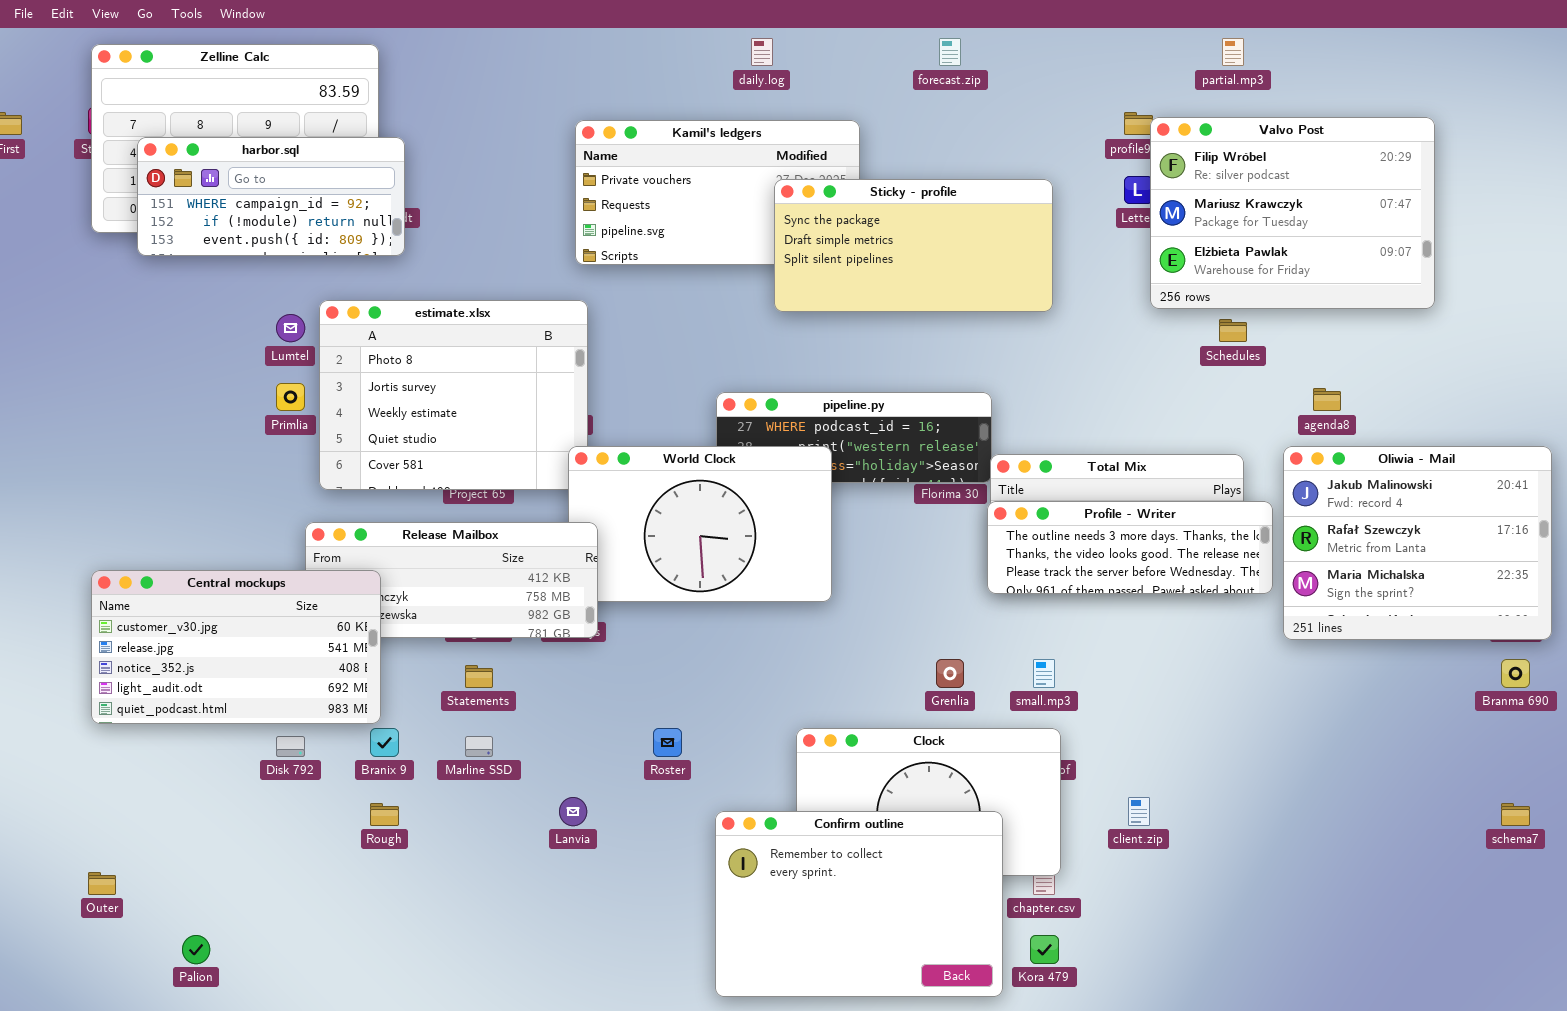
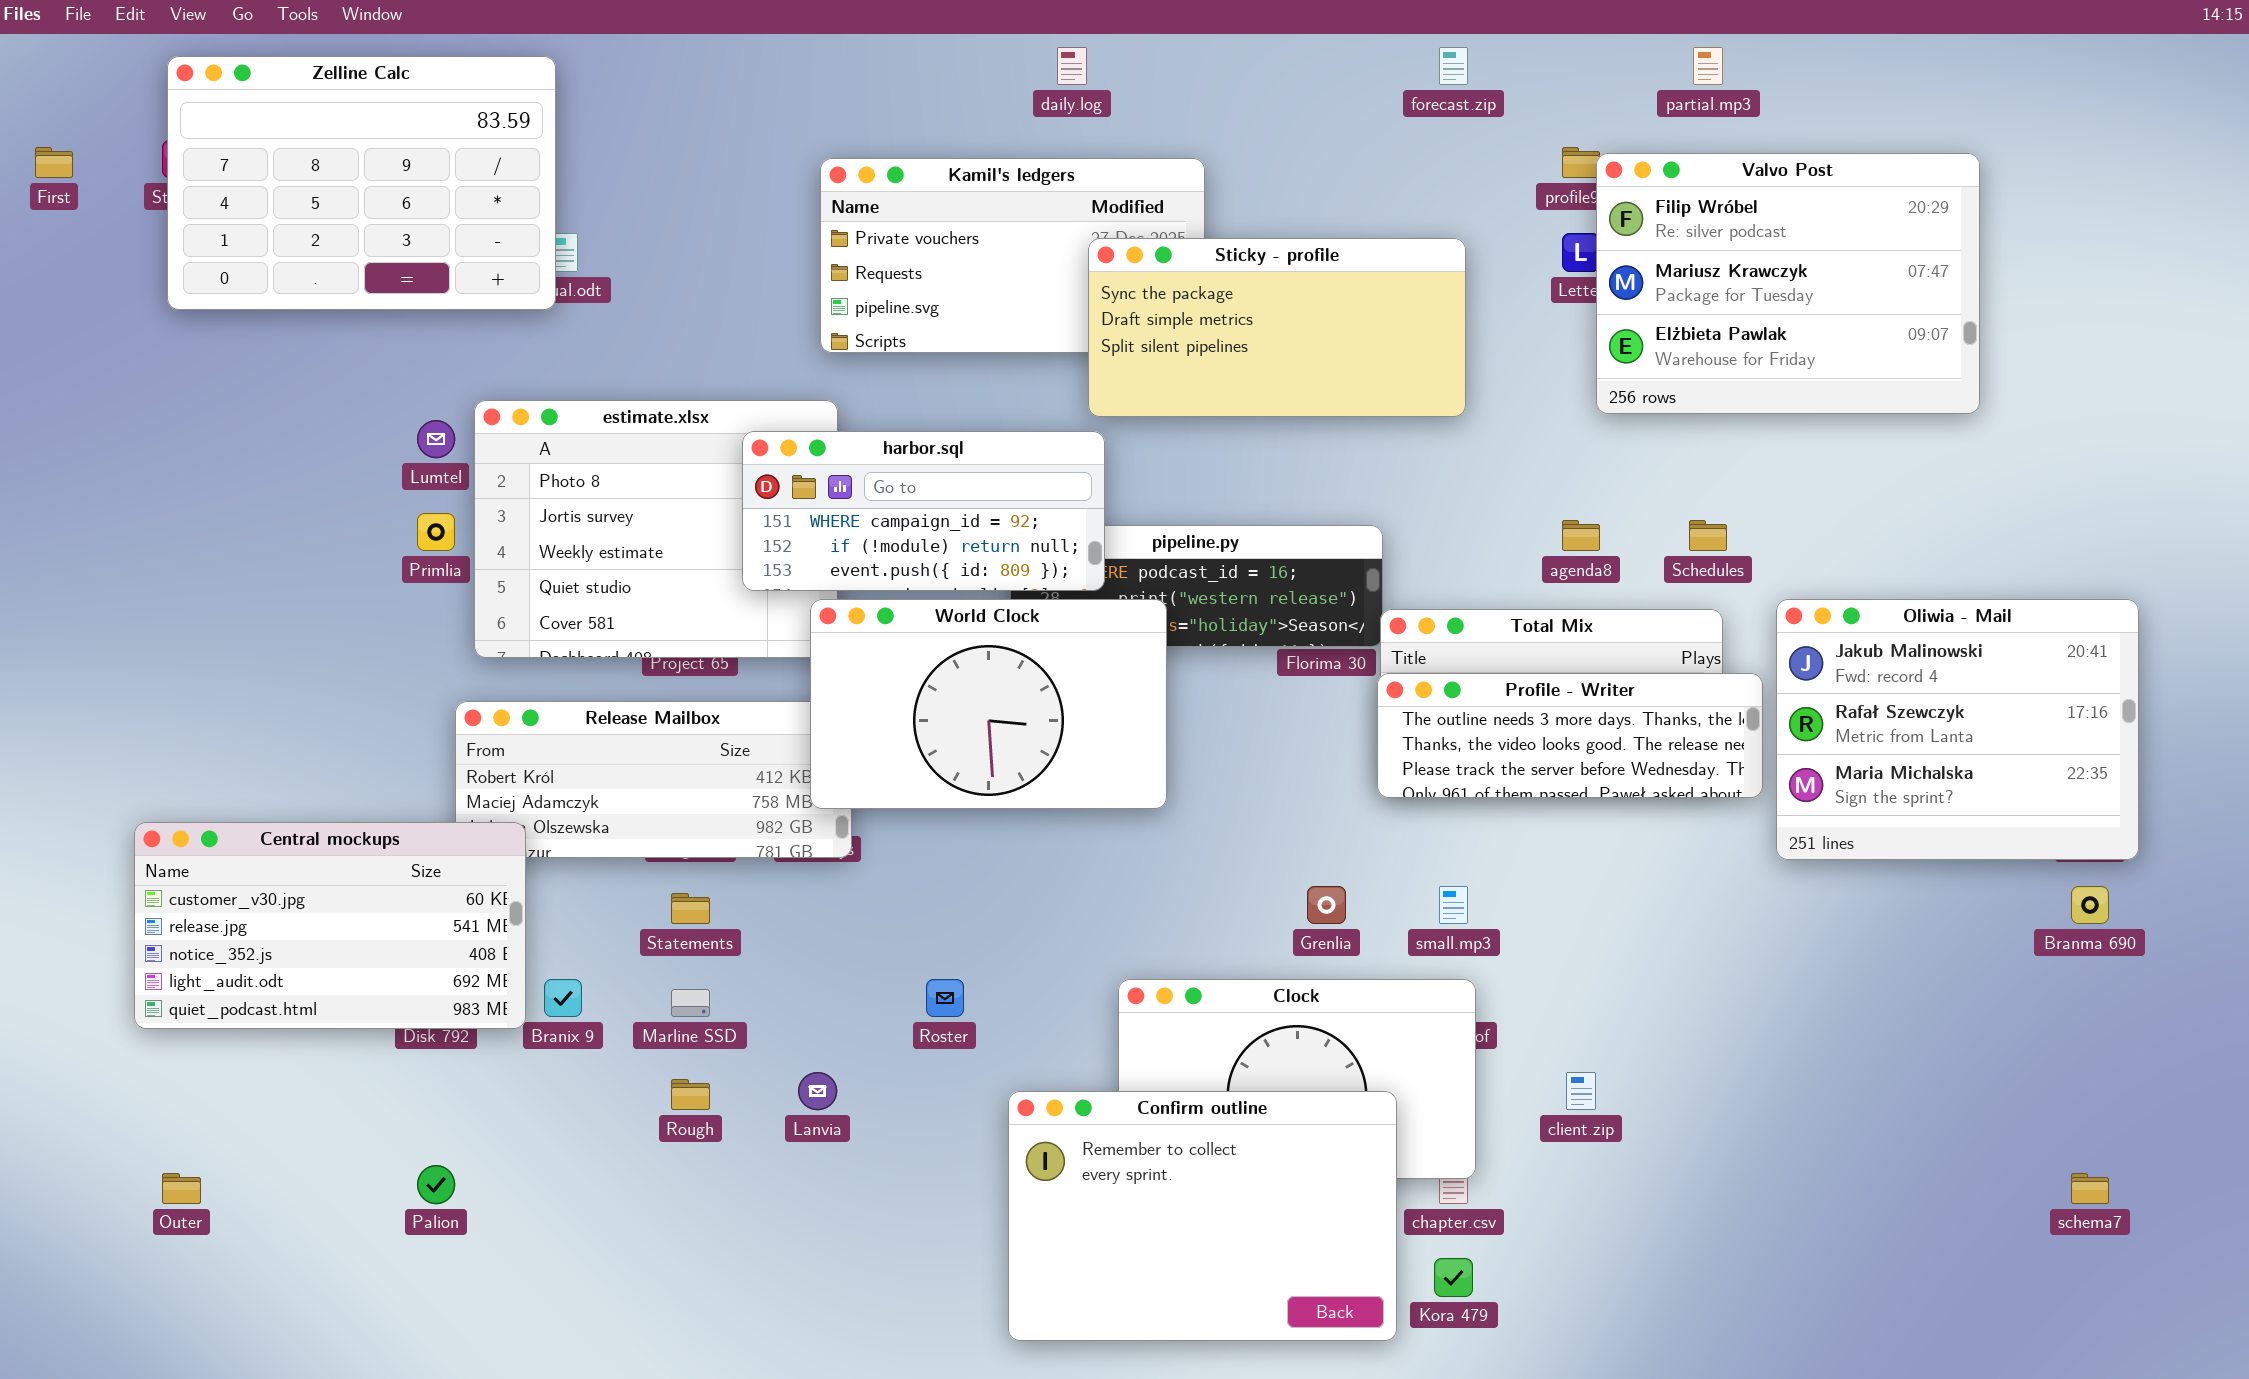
forecast.zip: [939,38,961,66] -> [1439,47,1468,85], moved
harbor.sql: [137,137,405,256] -> [742,431,1105,591], moved
Schedules: [1219,319,1247,342] -> [1689,520,1727,551], moved
agenda8: [1313,388,1341,411] -> [1562,520,1600,551], moved
World Clock: [568,446,832,602] -> [810,599,1167,809], raised
Central mockups: [91,570,381,724] -> [134,822,526,1029], moved
Rough: [370,803,399,826] -> [671,1079,710,1110], moved
schema7: [1501,803,1530,826] -> [2071,1173,2109,1204], moved
Palion: [182,935,210,964] -> [417,1165,455,1204], moved

